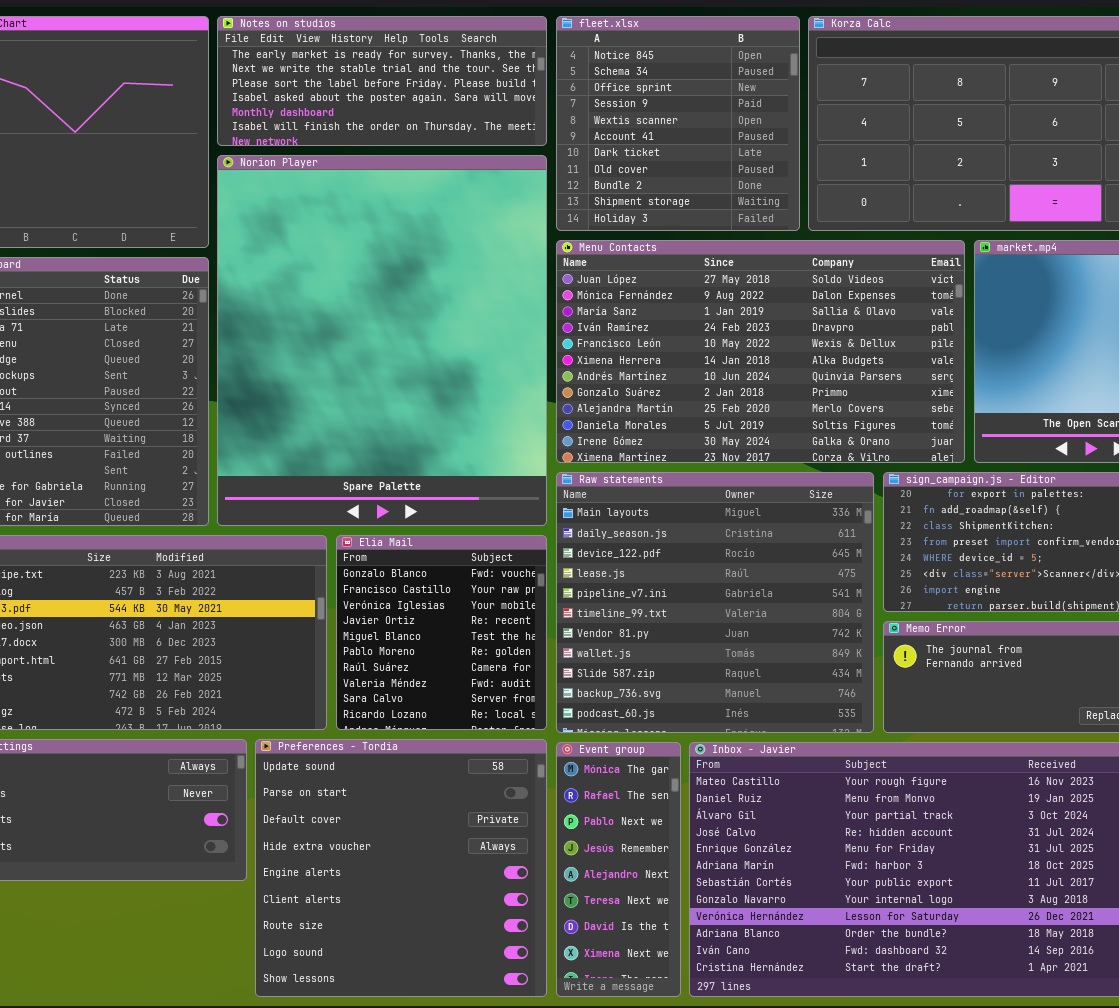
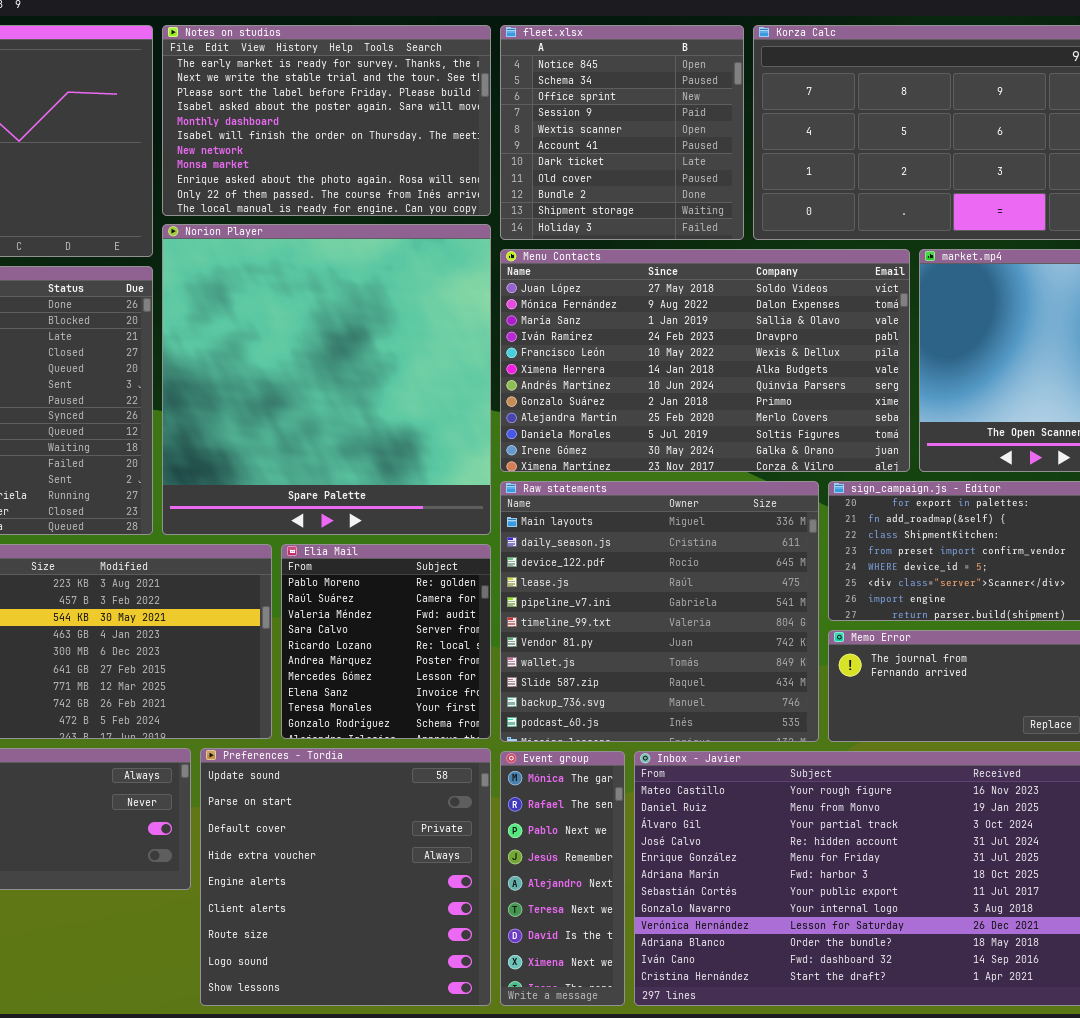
Notes on studios: [217,16,547,146] -> [162,25,491,216], resized
Norion Player: [217,155,547,526] -> [162,224,491,535], resized
Elia Mail: [336,535,547,730] -> [281,544,491,739], scrolled down 5 rows

